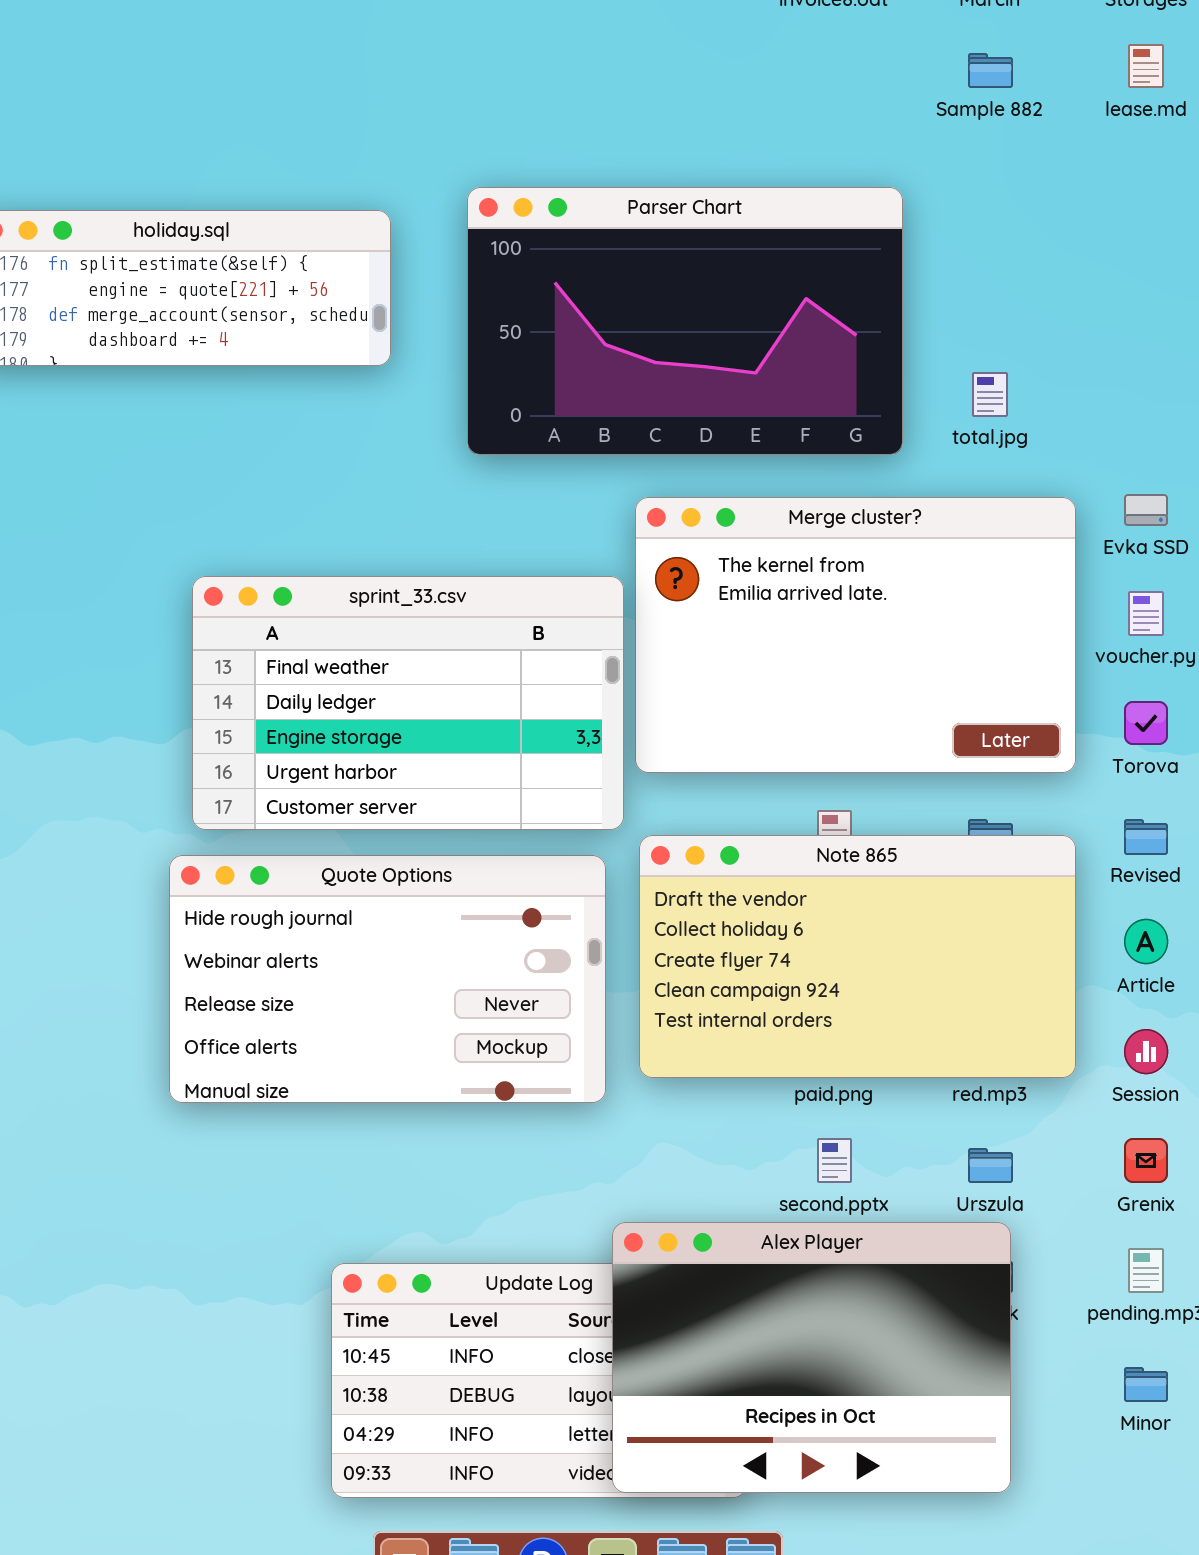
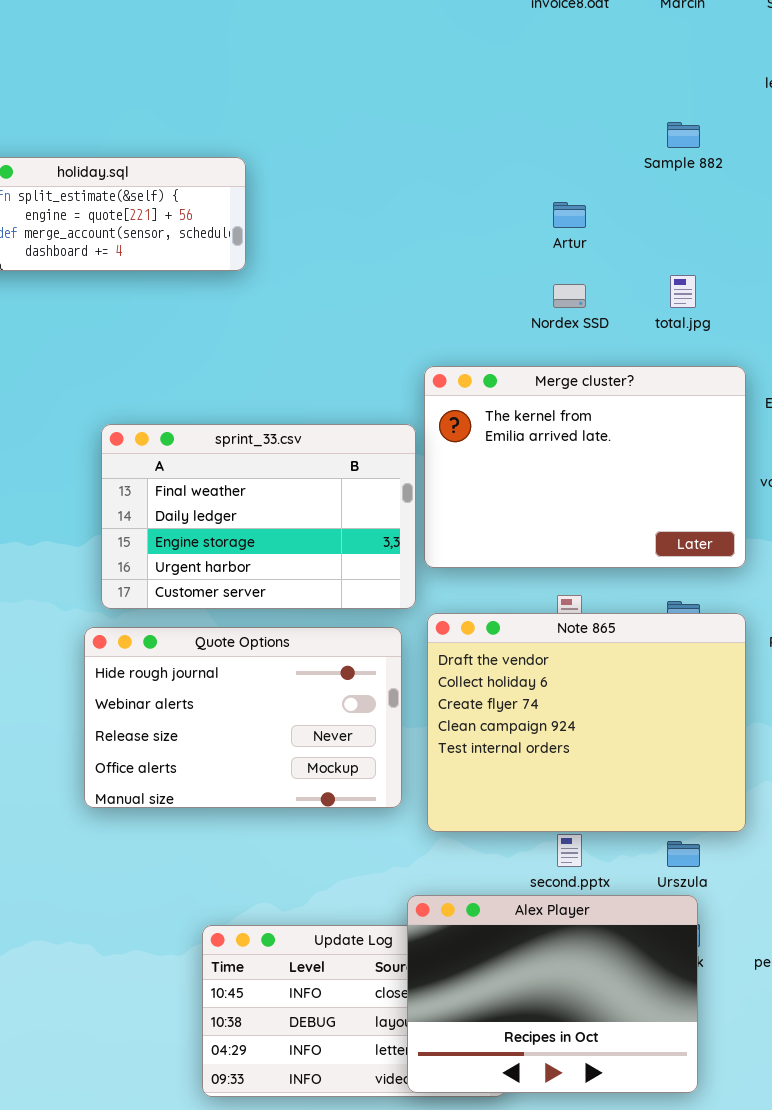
Sample 882: [968,53,1013,88] -> [667,122,700,148], moved
Parser Chart: [467,187,903,455] -> none, closed
Note 865: [639,835,1076,1078] -> [427,613,746,832], resized

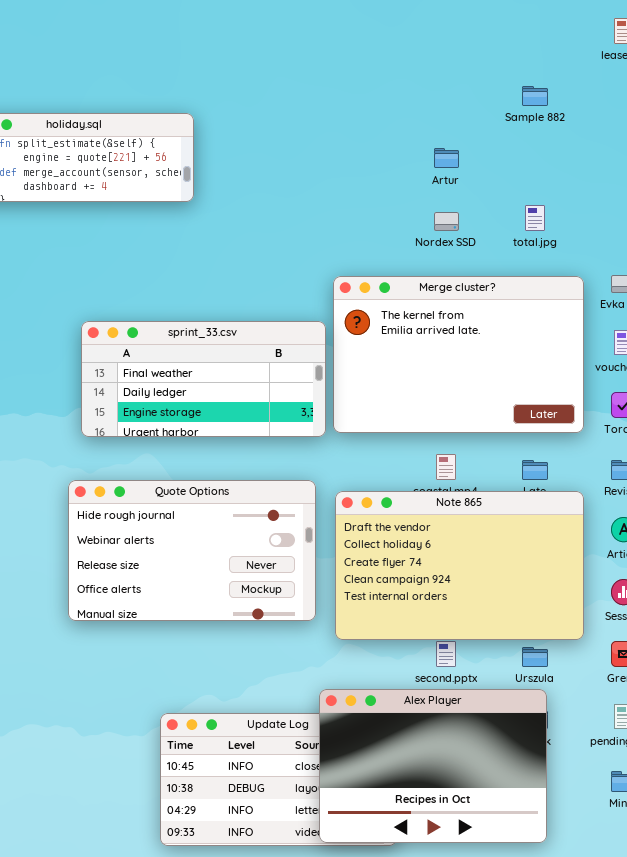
sprint_33.csv: [101,424,416,609] -> [81,321,326,437], resized
Note 865: [427,613,746,832] -> [335,491,584,640], resized

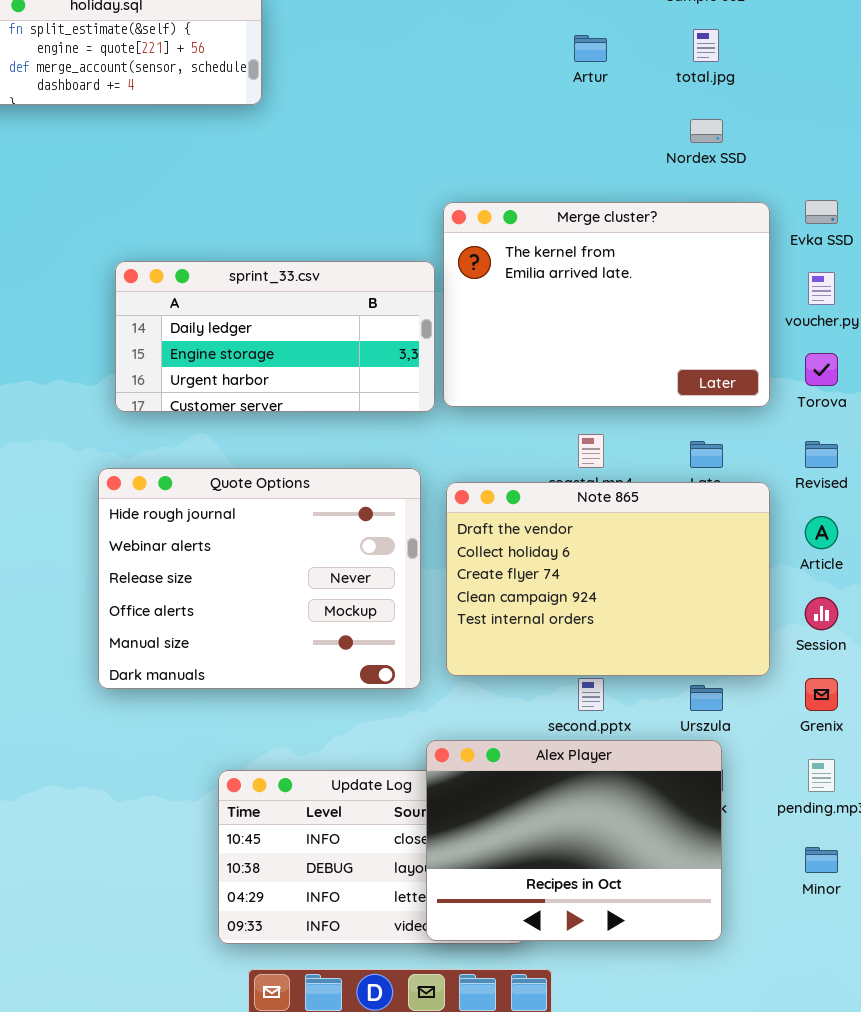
total.jpg: [525,205,545,231] -> [693,29,719,62], moved
Nordex SSD: [434,212,459,231] -> [690,119,723,143], moved
sprint_33.csv: [81,321,326,437] -> [115,261,435,412], scrolled down 1 row
Quote Options: [68,480,316,621] -> [98,468,421,689], resized

